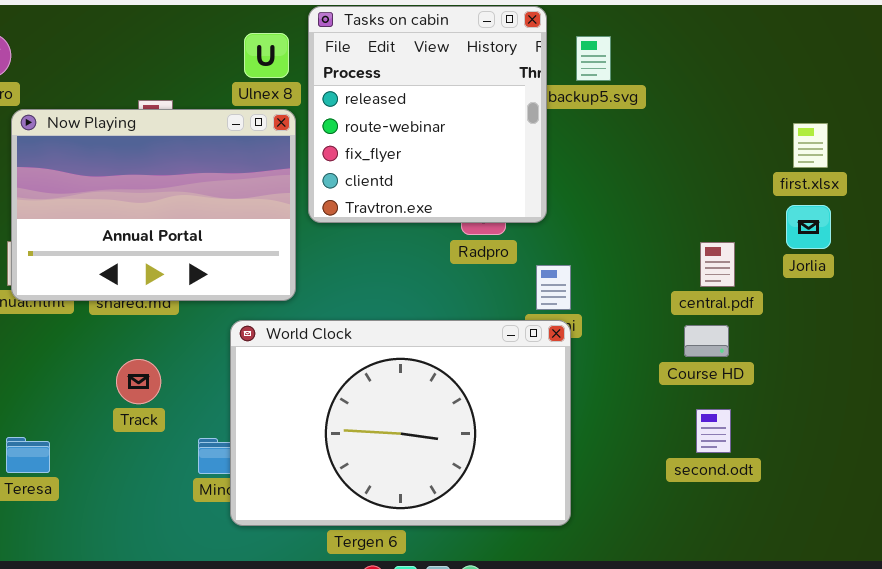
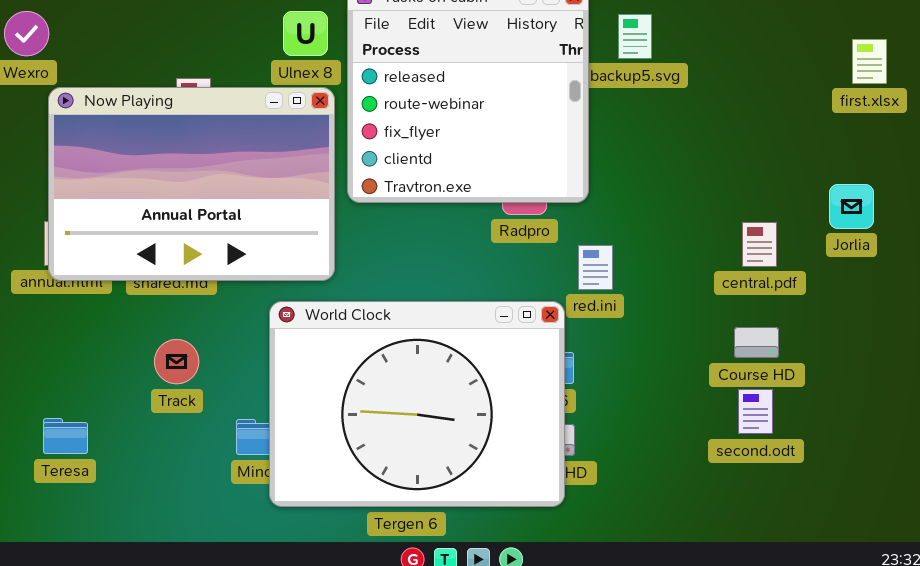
first.xlsx: [793,123,828,168] -> [852,39,887,84], moved
World Clock: [230,320,571,526] -> [269,301,565,507], resized
Course HD: [684,325,729,357] -> [734,327,779,358], moved

